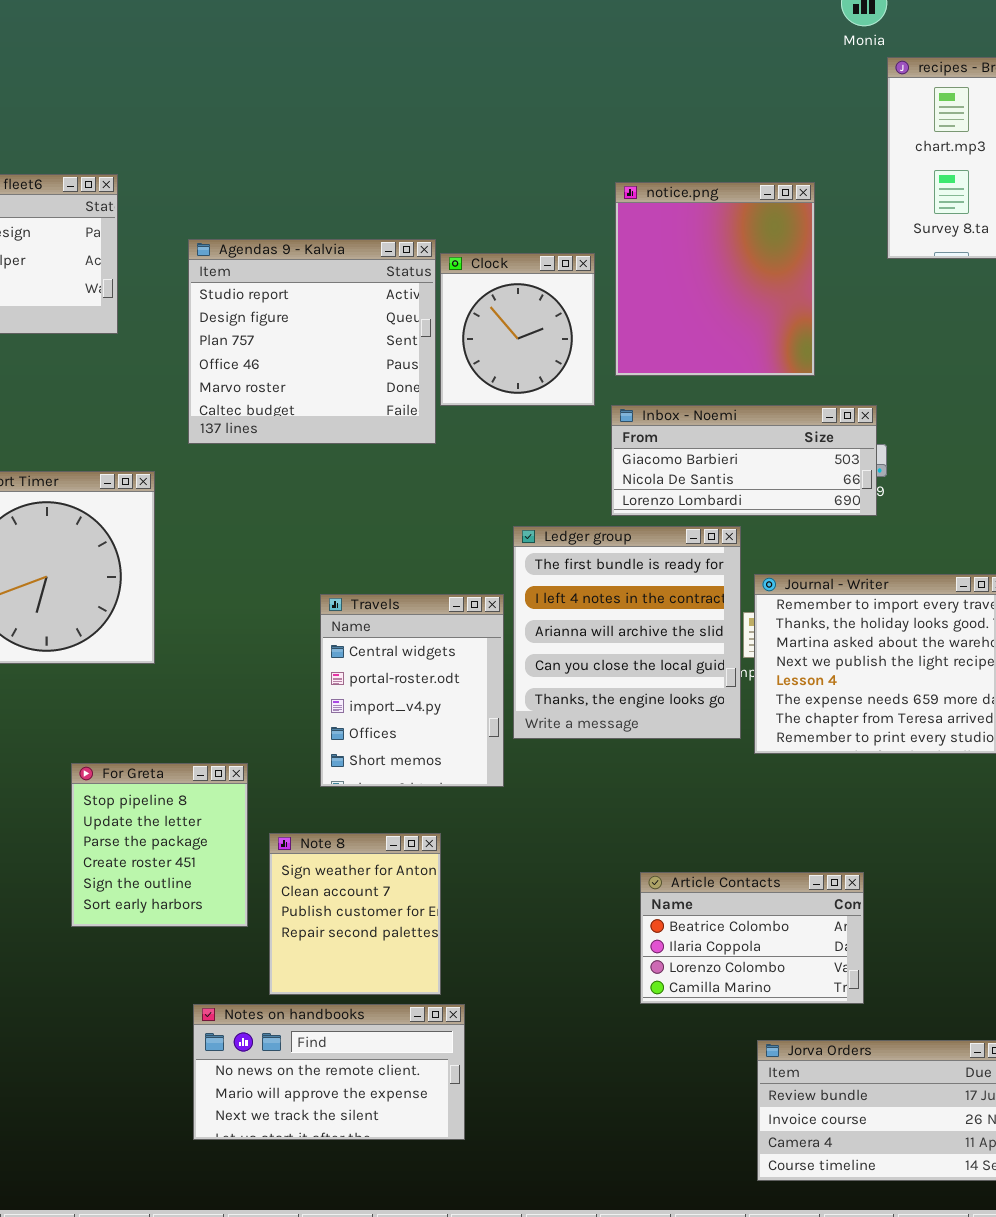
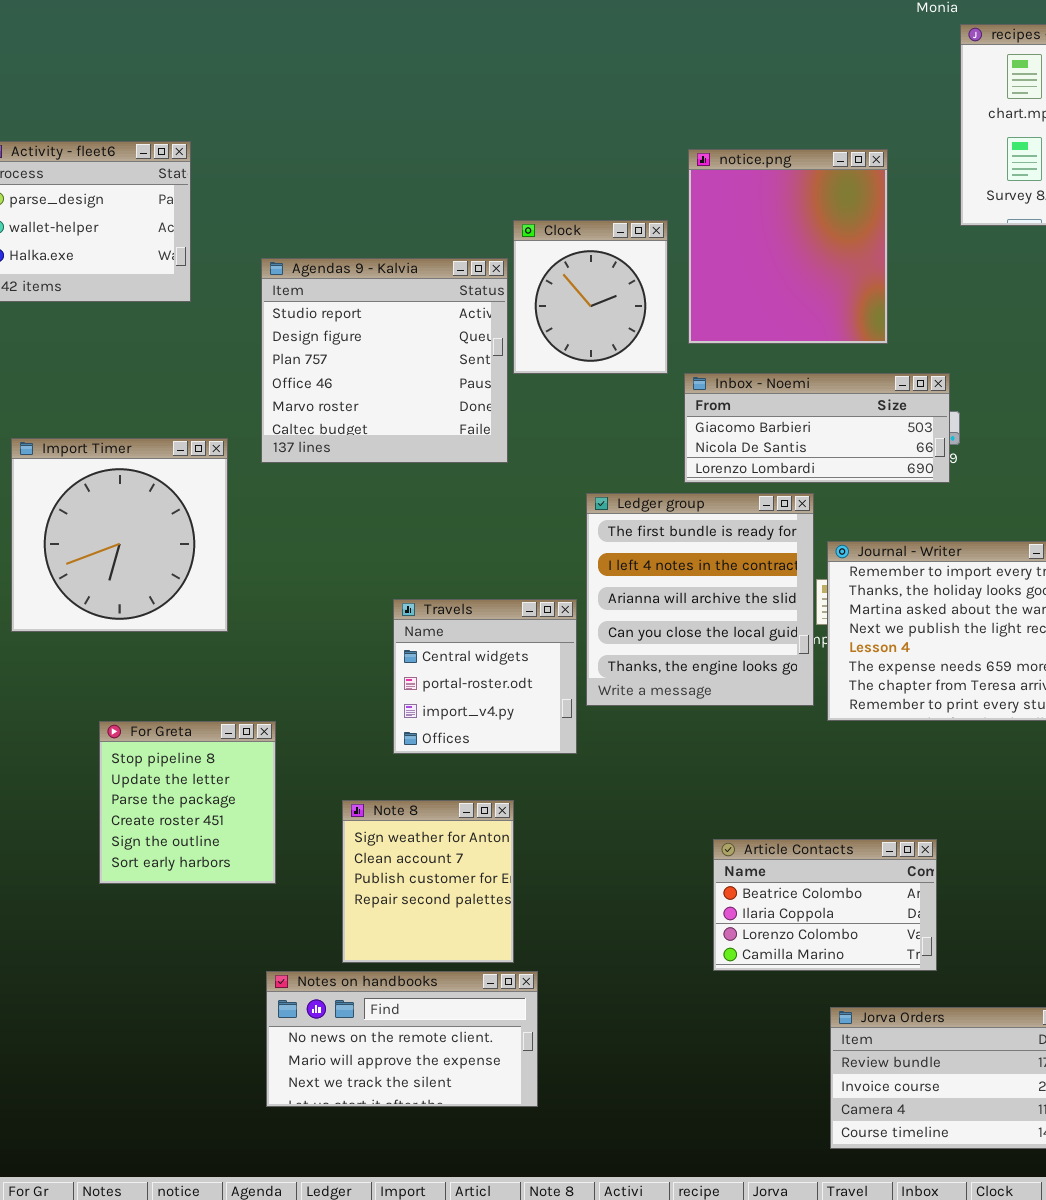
Agendas 9 - Kalvia: [188,239,436,444] -> [261,258,508,463], moved
Travels: [320,594,504,787] -> [393,599,577,754], resized
For Greta: [71,763,248,927] -> [99,721,276,884], moved

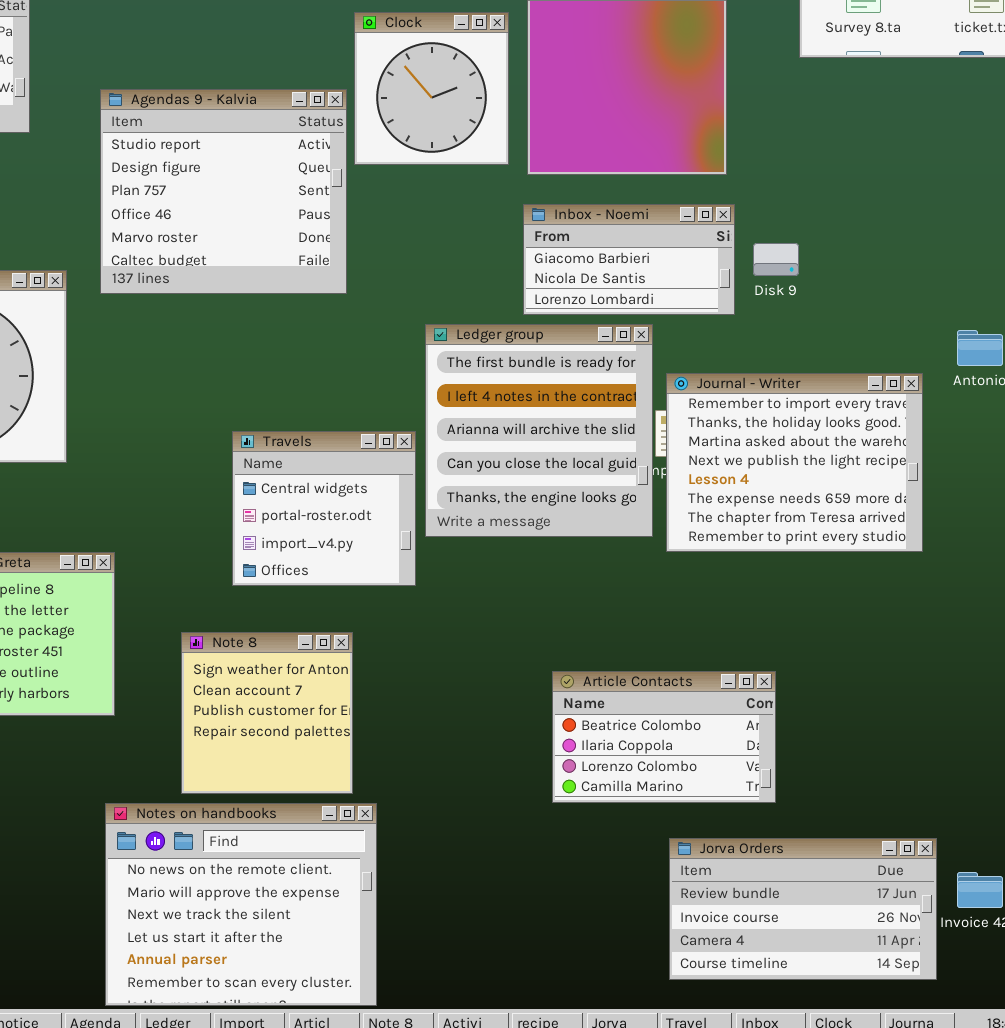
Clock: [513,220,668,374] -> [354,12,509,165], moved
Inbox - Noemi: [684,373,950,483] -> [523,204,735,315], resized
Notes on handbooks: [266,971,538,1107] -> [105,803,377,1006], resized

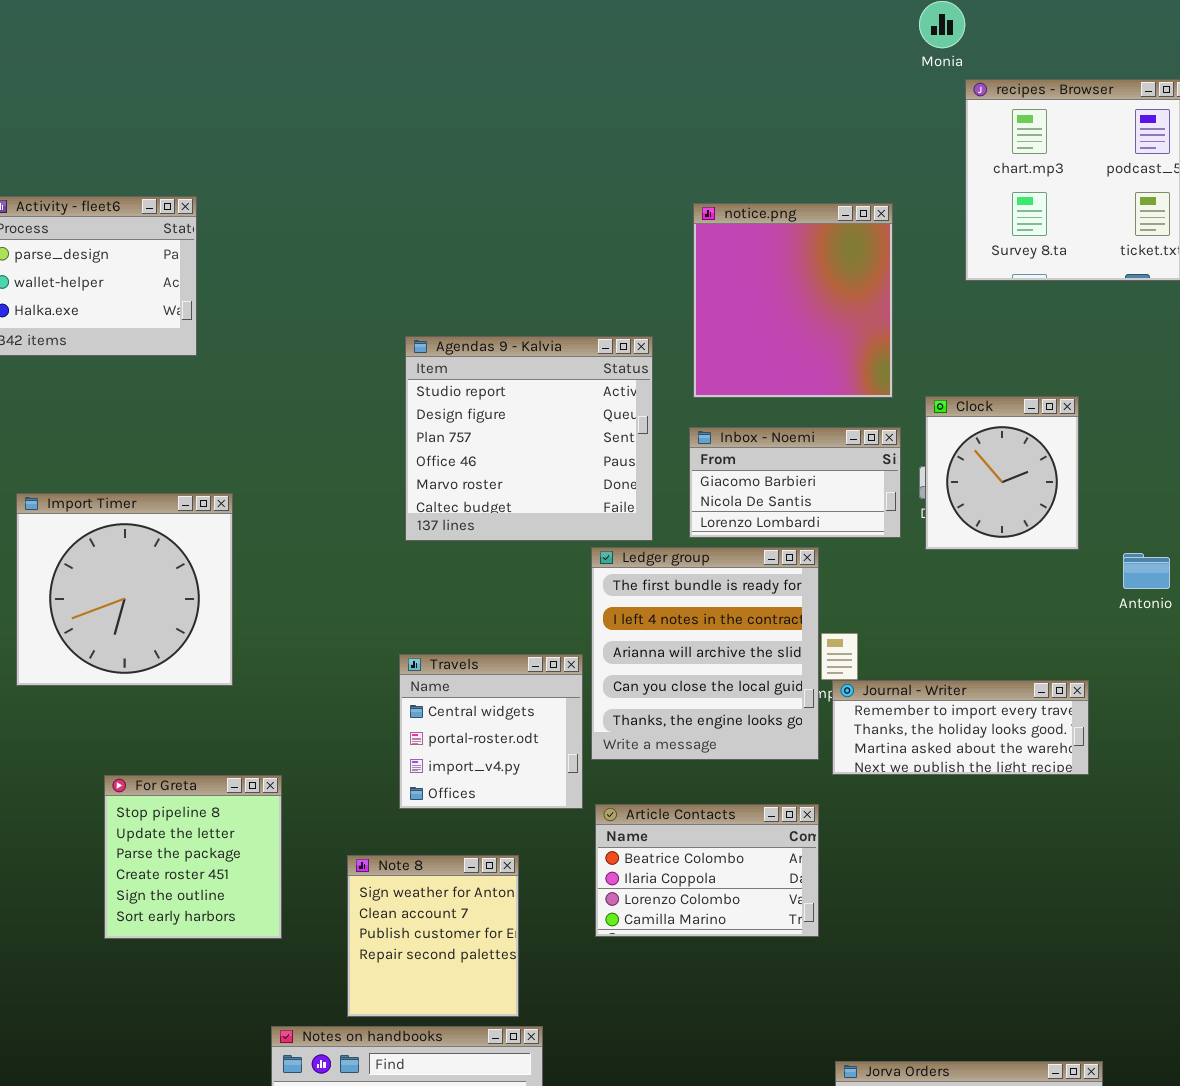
Clock: [354,12,509,165] -> [925,396,1079,550], moved
Agendas 9 - Kalvia: [100,89,347,294] -> [405,336,653,541], moved
Journal - Writer: [666,373,923,552] -> [832,680,1089,775], resized
Article Contacts: [552,671,776,803] -> [595,804,819,937], moved

